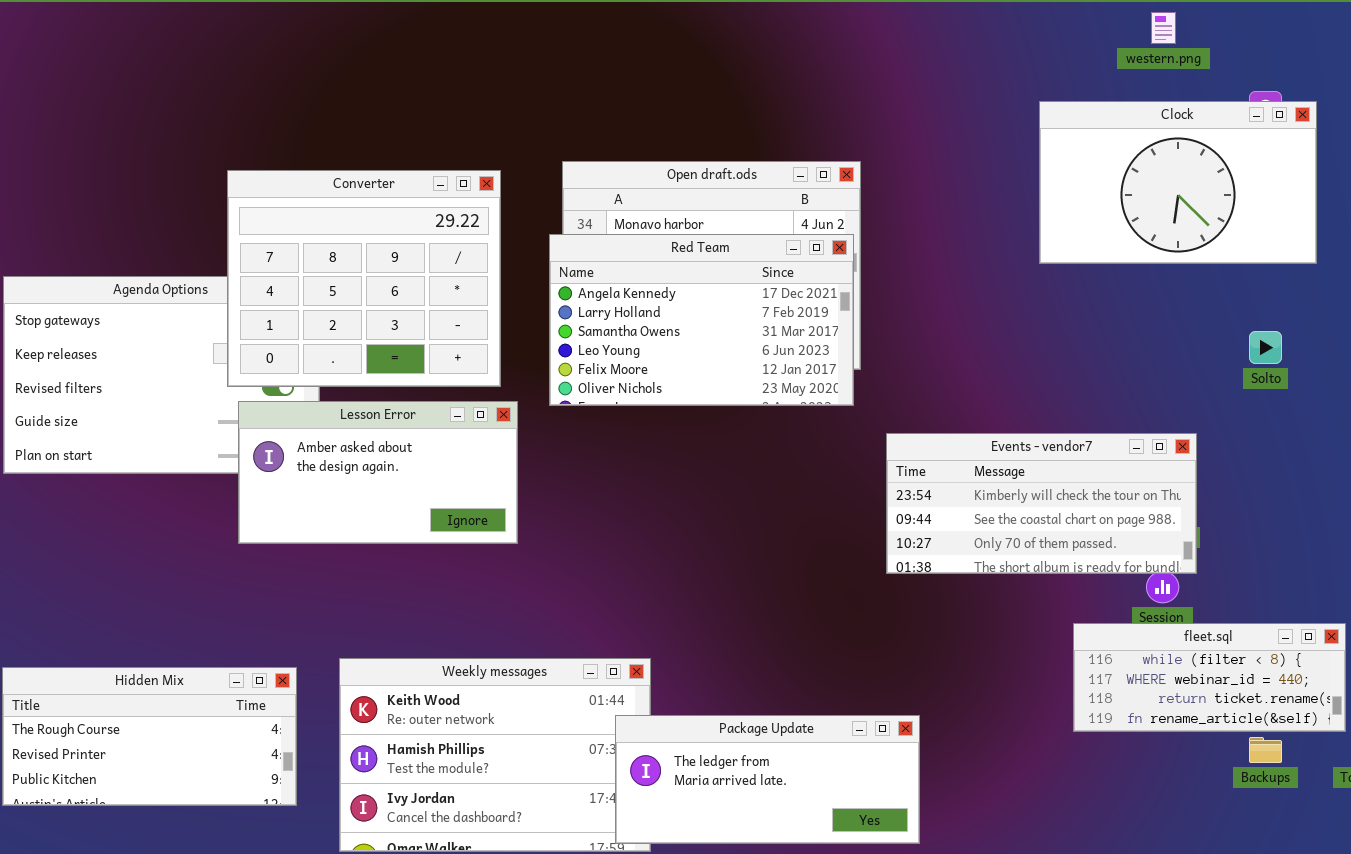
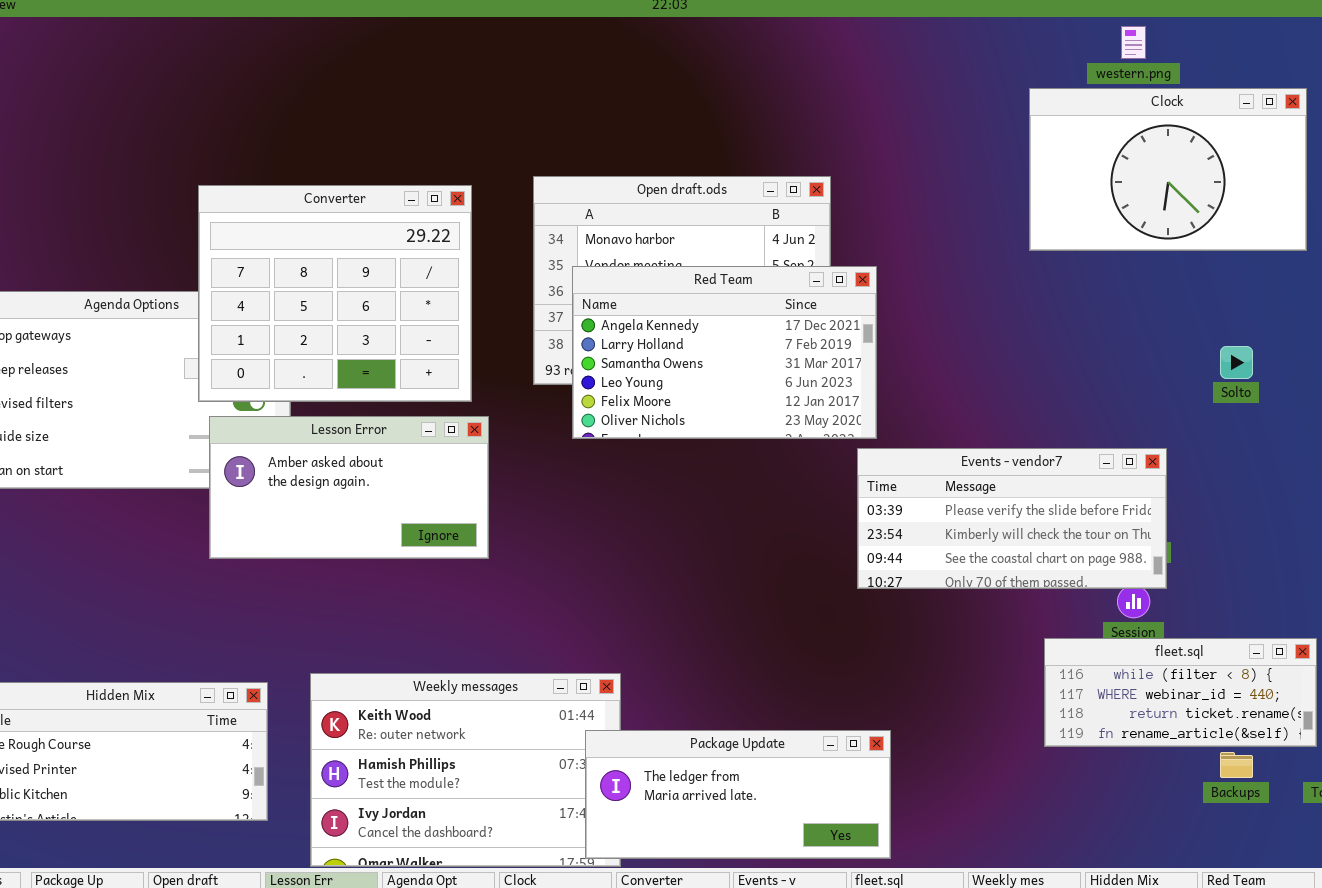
Clock: [1039,101,1317,264] -> [1029,88,1307,251], moved
Red Team: [549,234,854,406] -> [572,266,877,439], moved
Events - vendor7: [886,433,1197,574] -> [857,448,1167,589], scrolled up 1 row

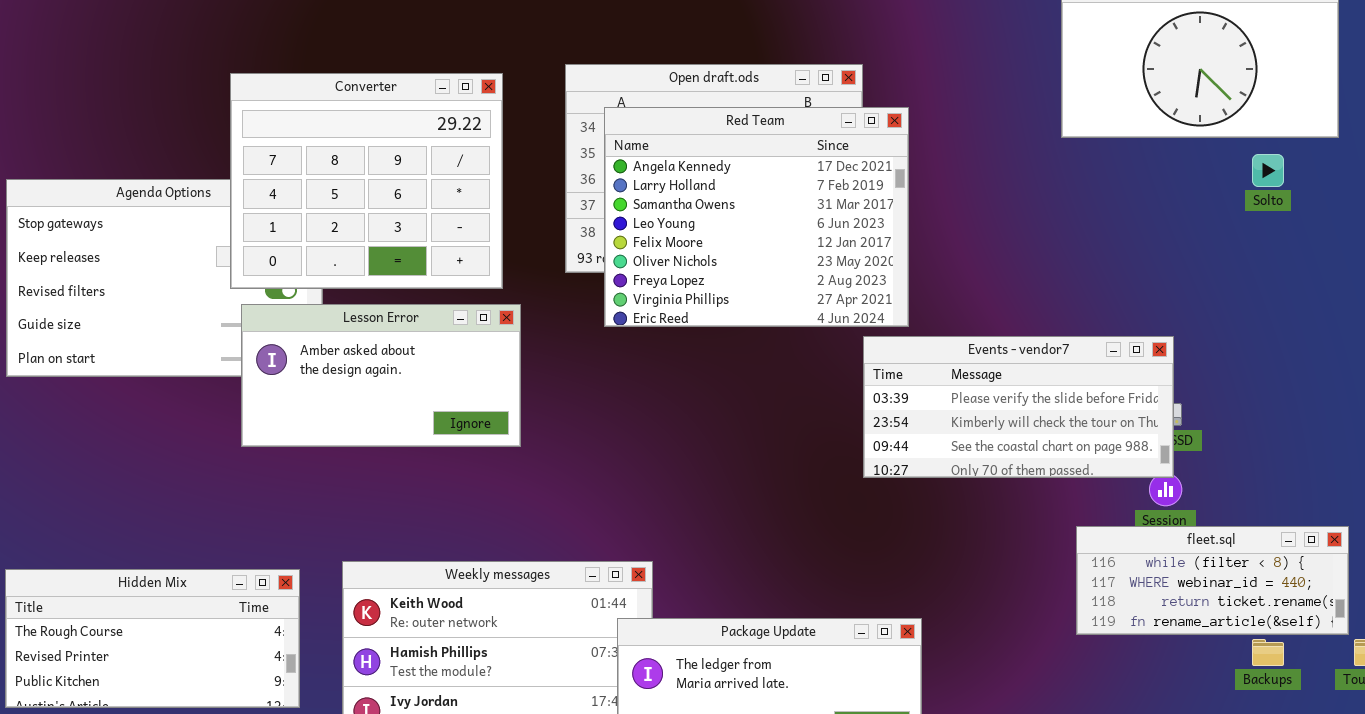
Red Team: [572,266,877,439] -> [604,107,909,327], resized
Solto: [1220,346,1253,379] -> [1252,154,1284,187], moved
Events - vendor7: [857,448,1167,589] -> [863,336,1174,478], moved

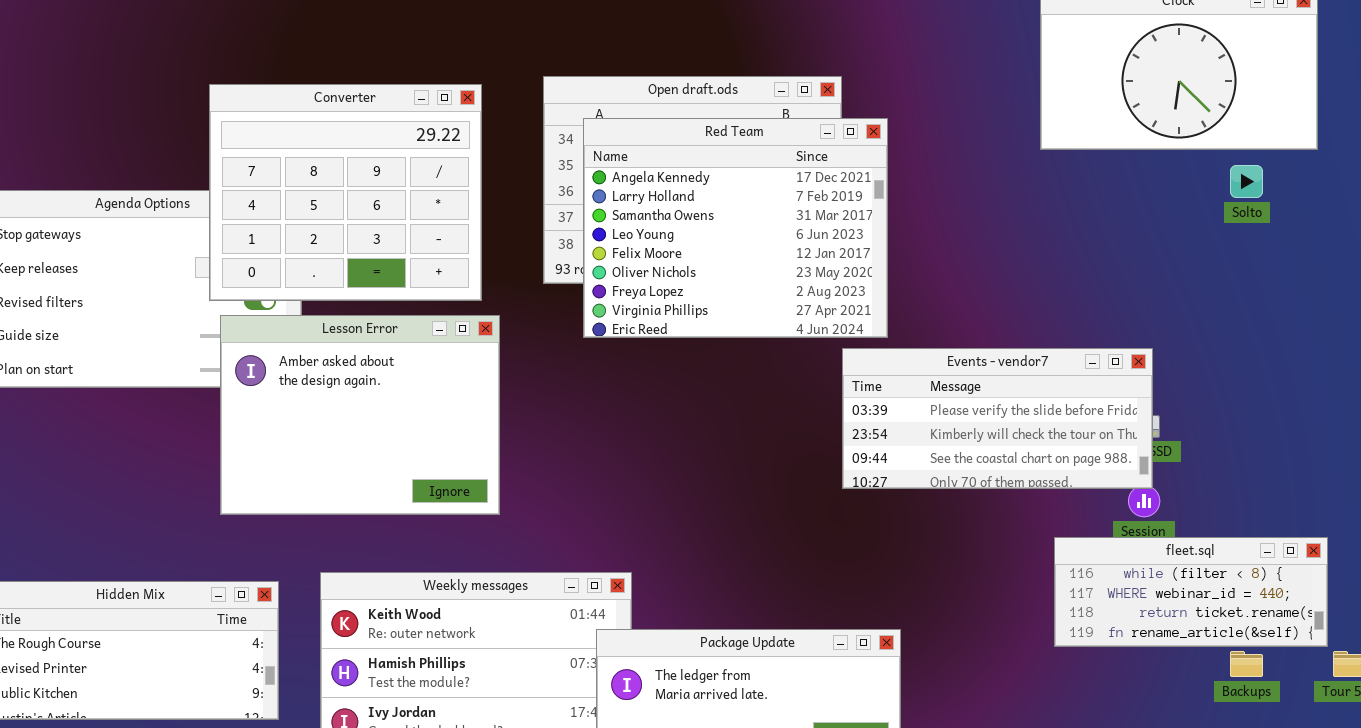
Lesson Error: [241,304,521,447] -> [220,315,500,515], resized

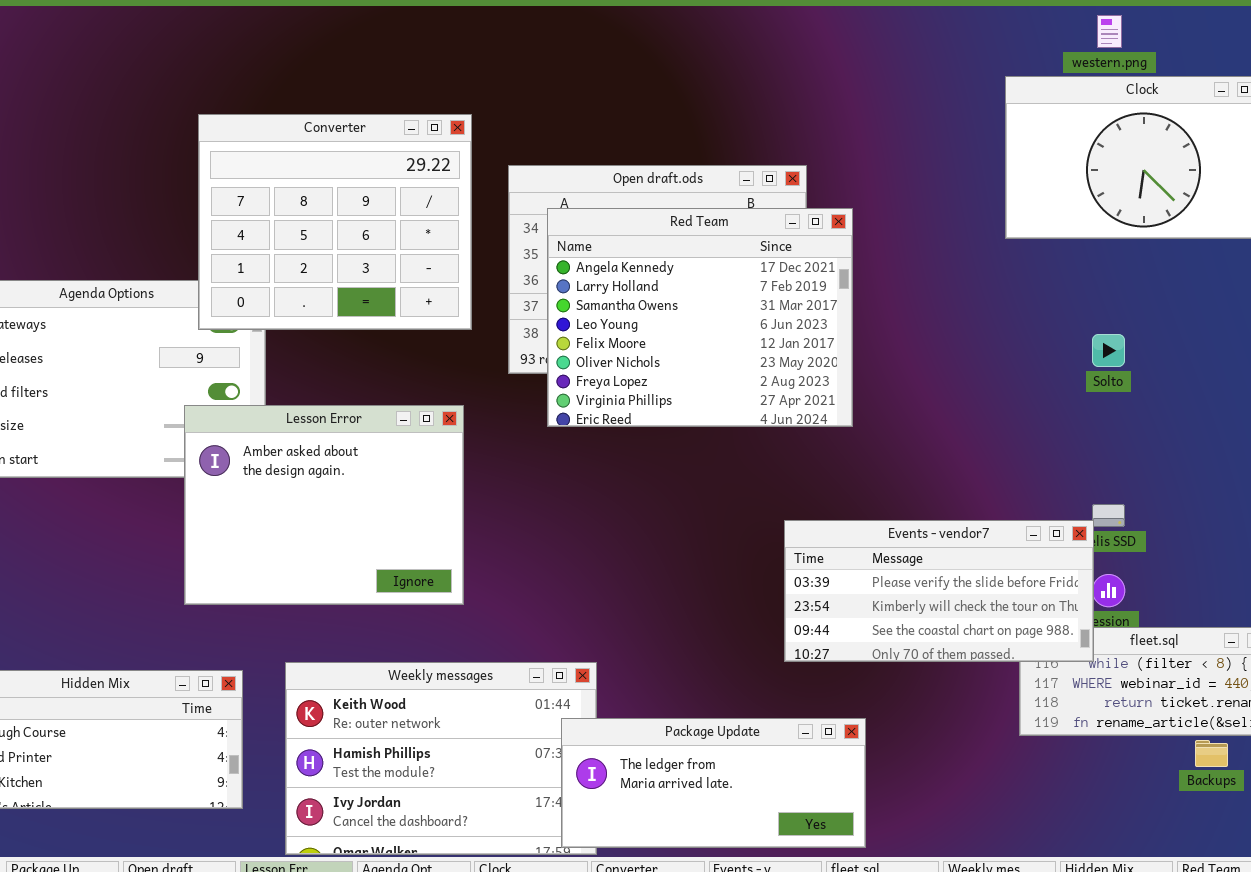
Converter: [209,84,482,301] -> [198,114,472,330], moved
Solto: [1230,165,1263,198] -> [1092,334,1125,367], moved
Events - vendor7: [842,348,1153,489] -> [784,520,1094,662], moved

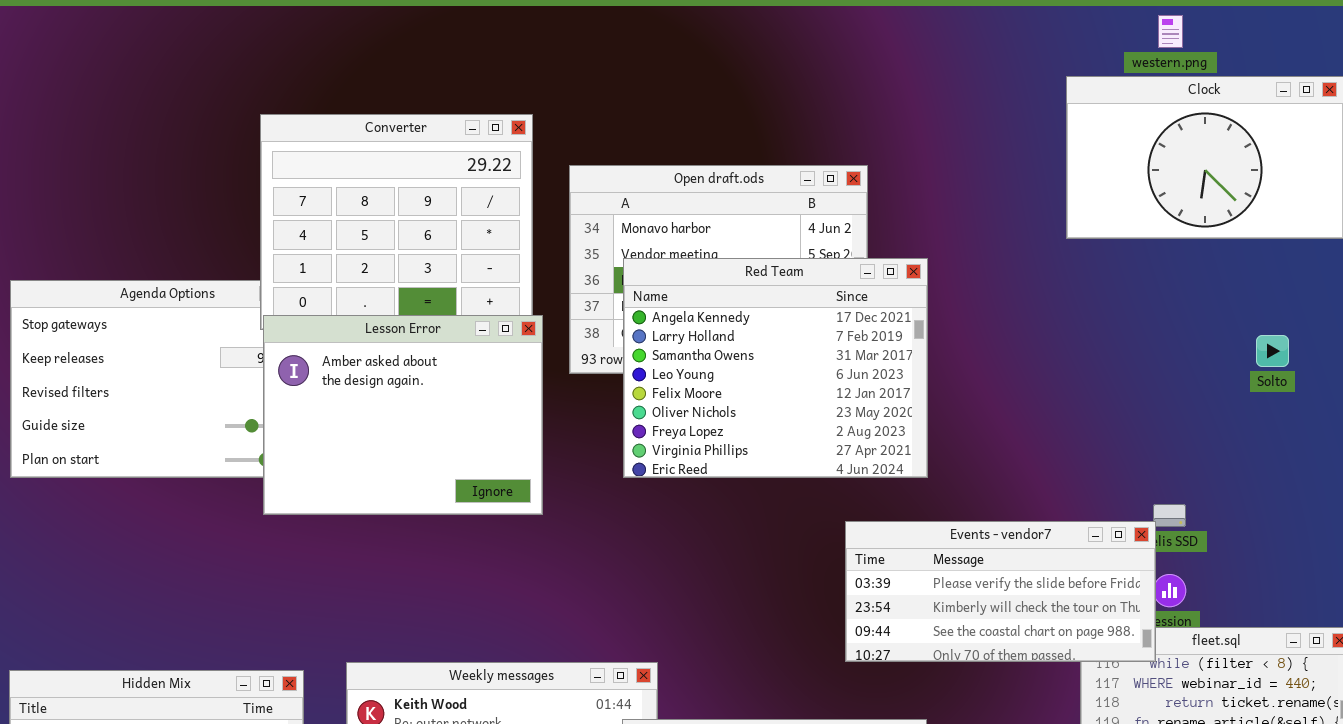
Red Team: [547,208,853,427] -> [623,258,928,478], moved
Solto: [1092,334,1125,367] -> [1256,335,1289,367], moved
Lesson Error: [184,405,464,605] -> [263,315,543,515], moved

